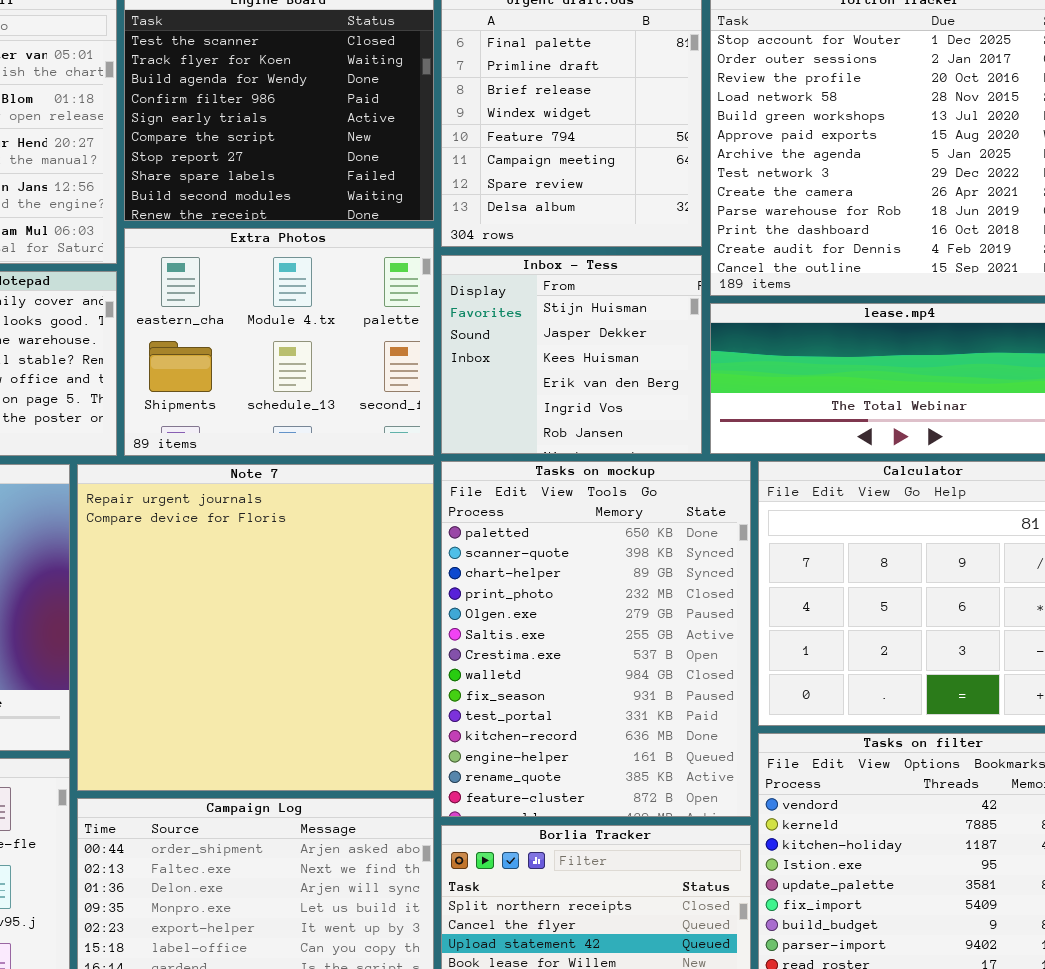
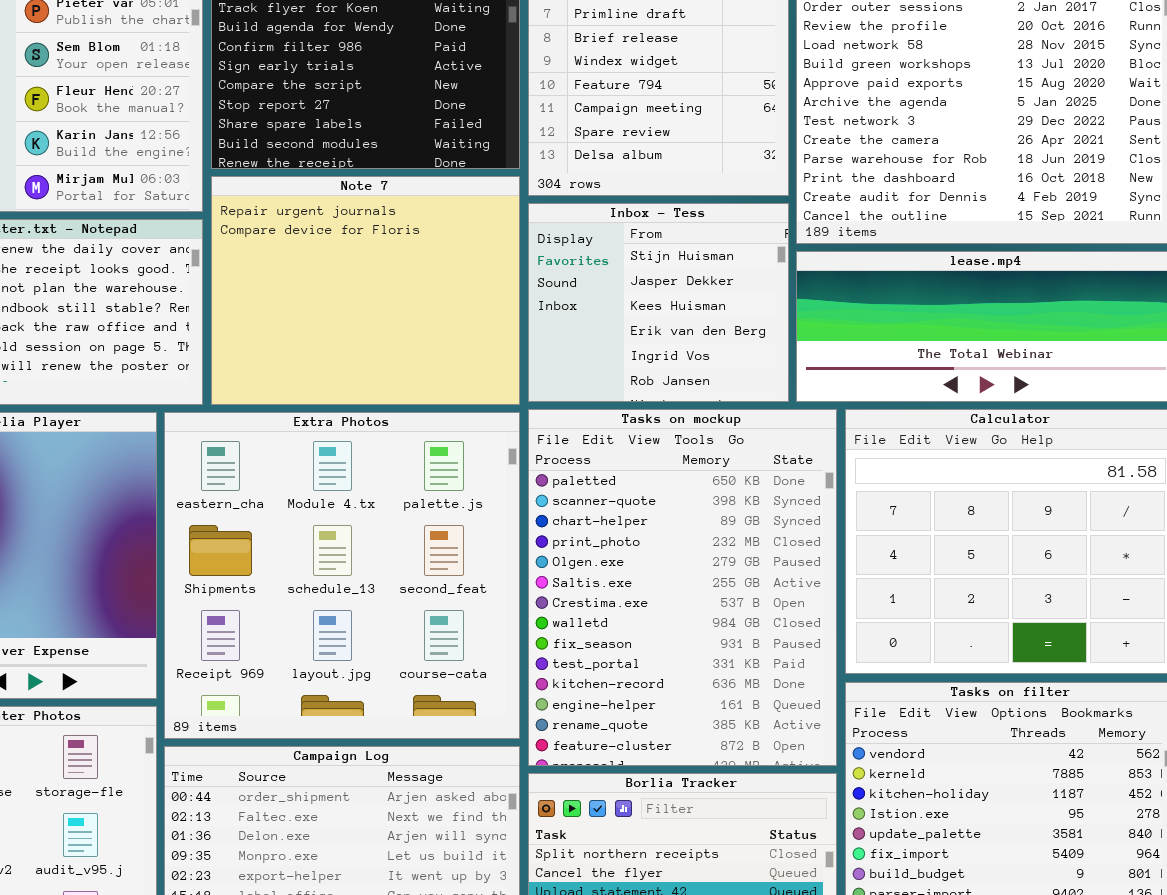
Extra Photos: [124,228,434,456] -> [164,412,520,739], moved, resized
Note 7: [77,464,434,791] -> [211,176,520,405], moved, resized

